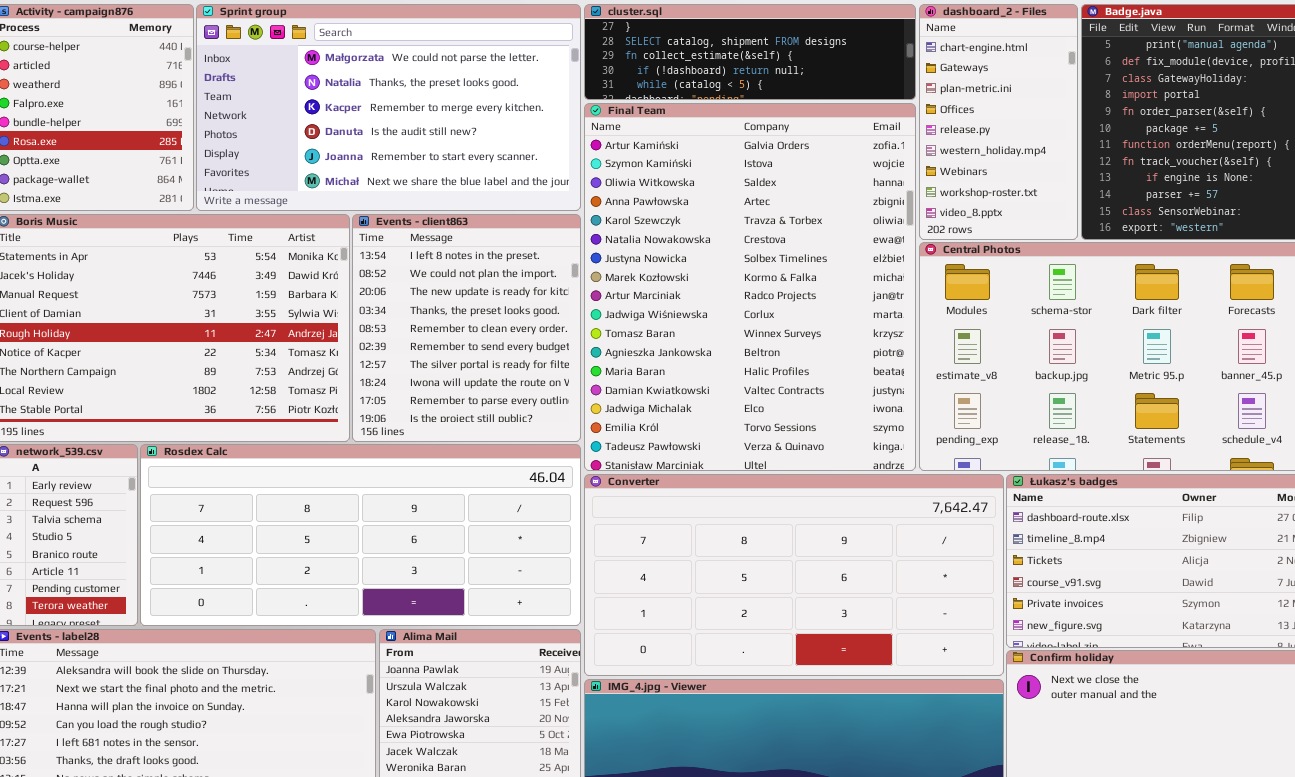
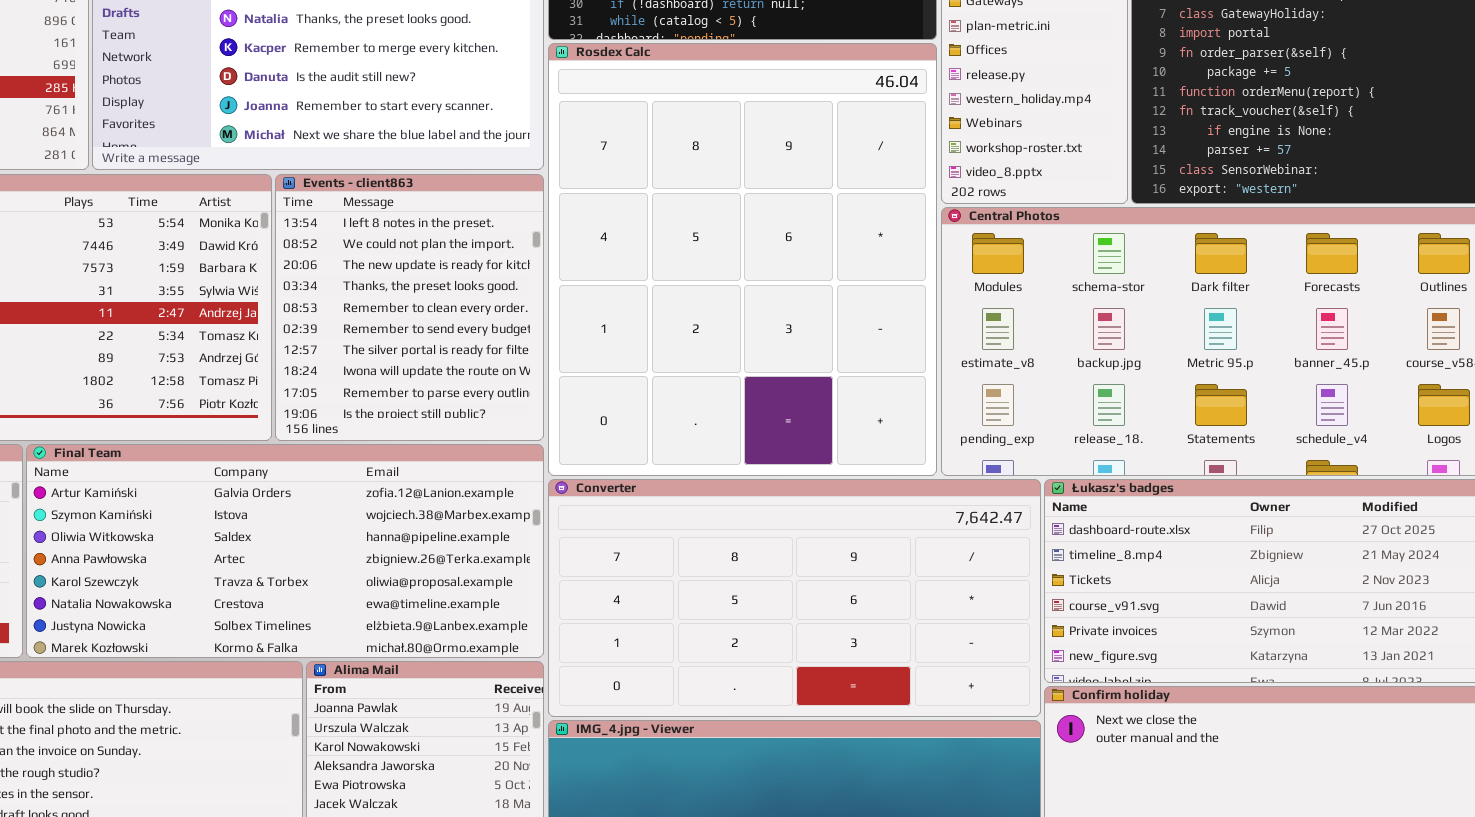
Final Team: [584,103,916,471] -> [26,444,544,658], moved, resized
Rosdex Calc: [140,444,581,626] -> [548,43,937,476], moved, resized

